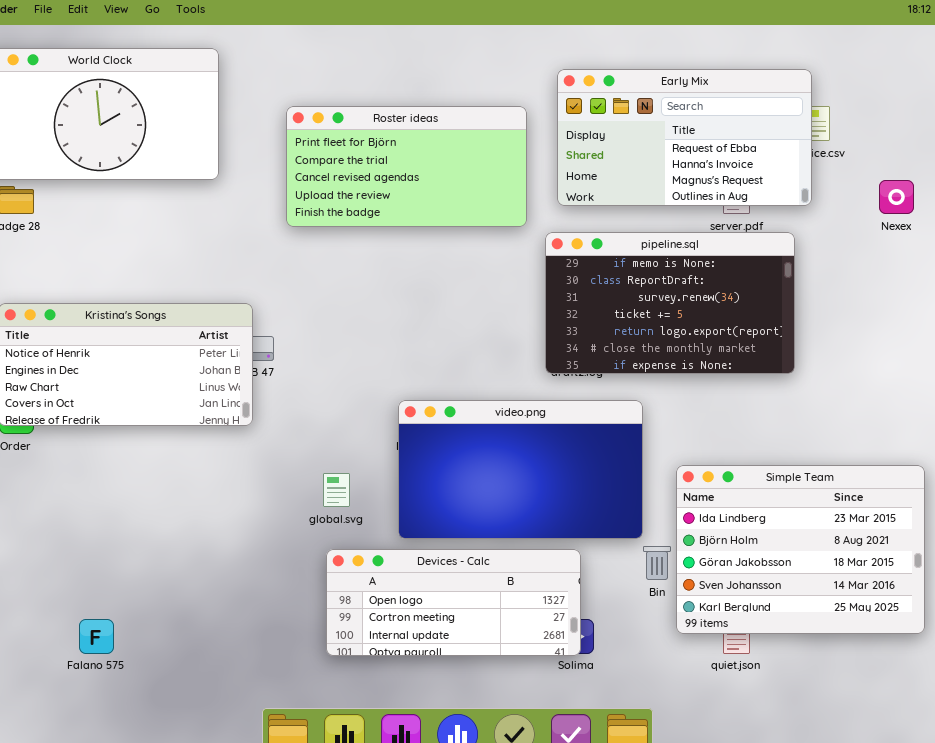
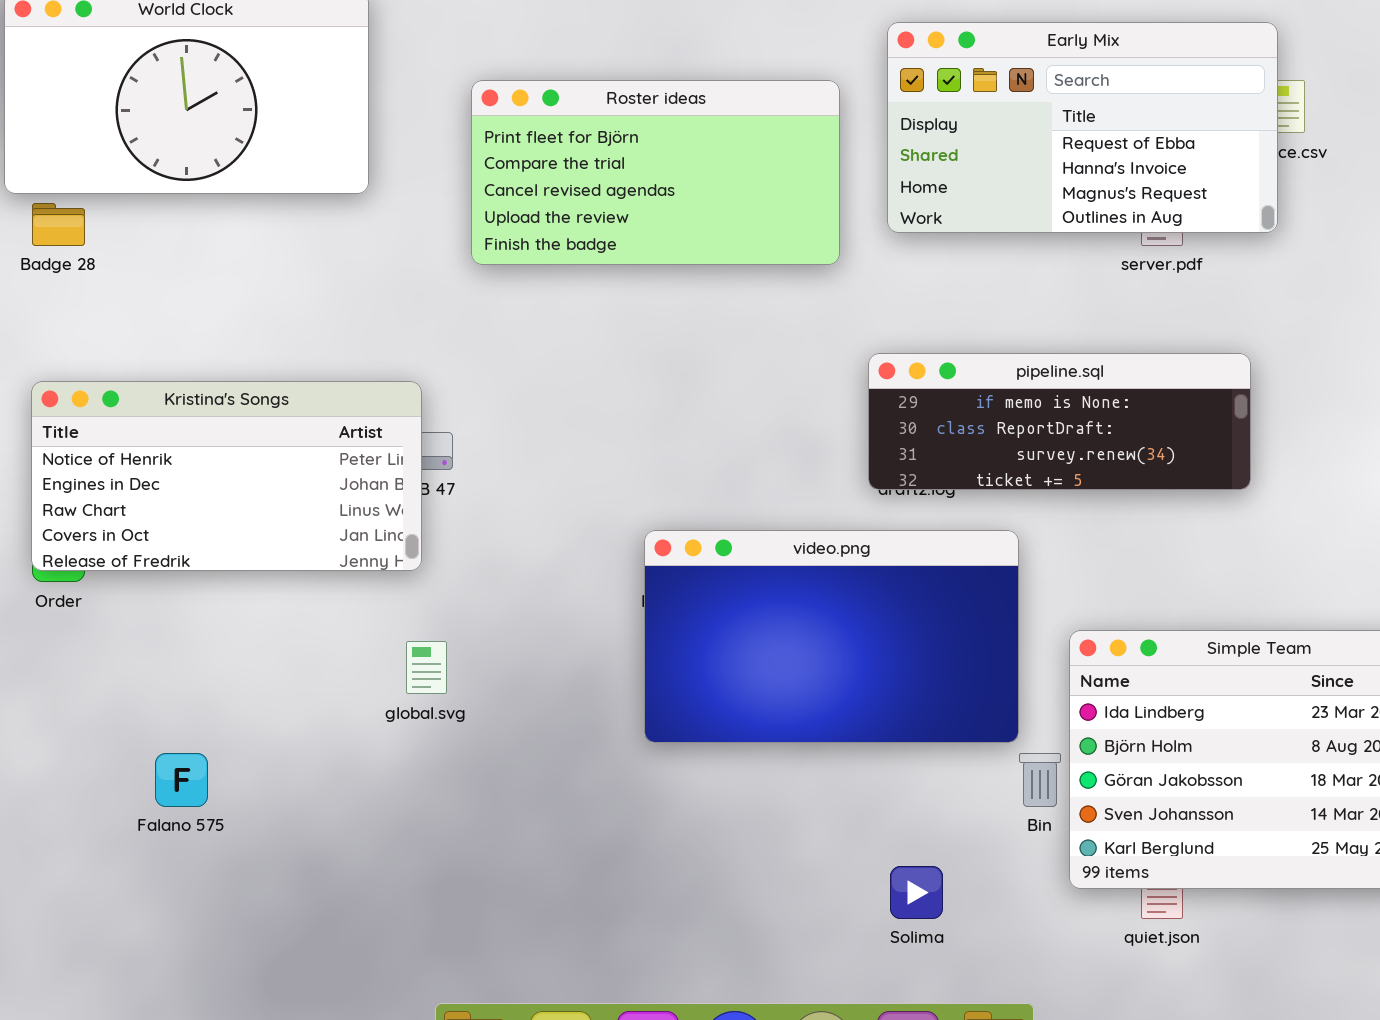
pipeline.sql: [545,232,795,374] -> [868,353,1251,490], resized
global.svg: [323,473,350,507] -> [406,641,447,694], moved
Devices - Calc: [326,549,581,656] -> none, closed
Falano 575: [79,619,114,654] -> [155,753,208,807], moved

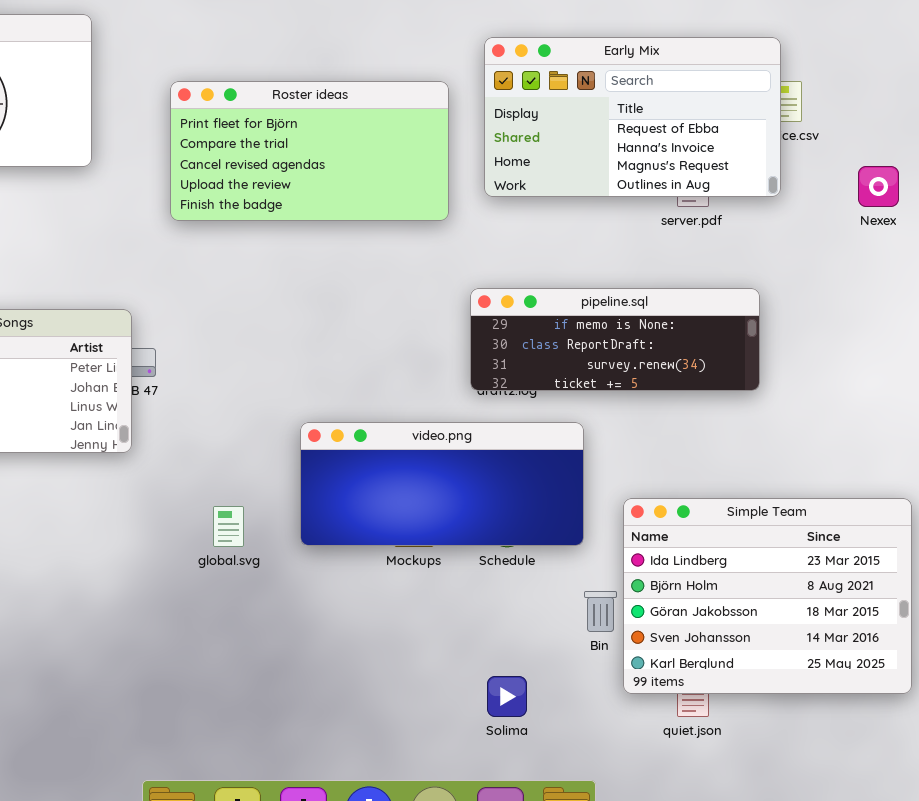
video.png: [644,530,1019,743] -> [300,422,584,546], resized
global.svg: [406,641,447,694] -> [213,506,244,547], moved

